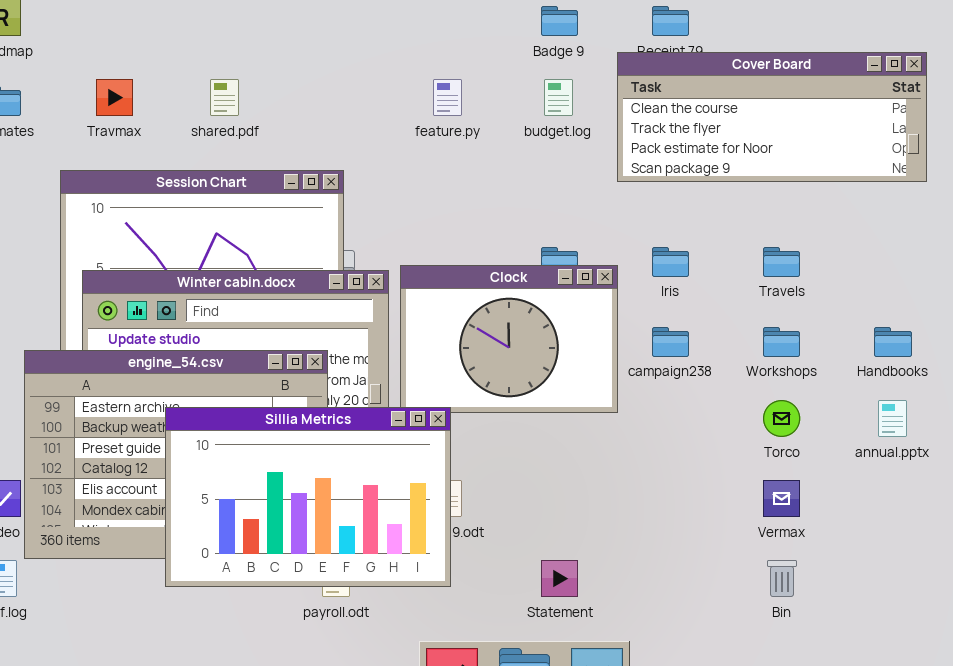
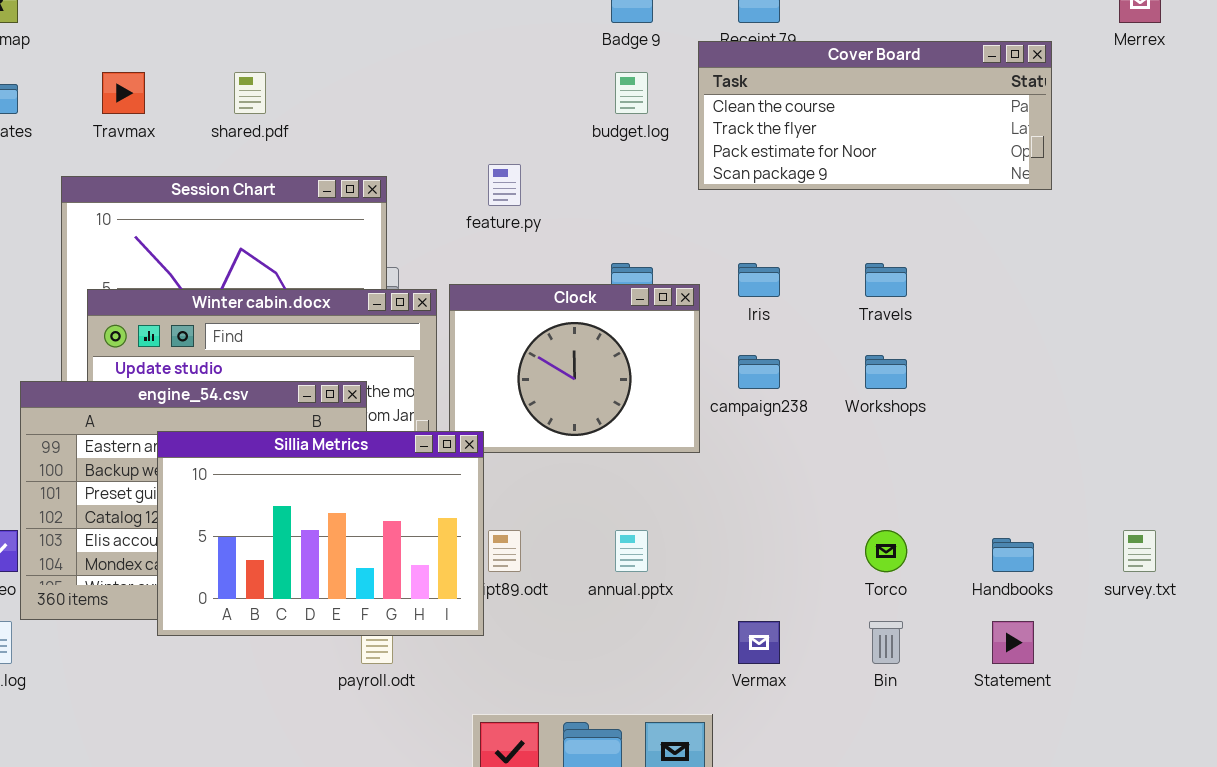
feature.py: [433,79,462,116] -> [488,164,521,206], moved
Handbooks: [874,327,912,357] -> [992,538,1034,572], moved
Torco: [763,400,800,437] -> [865,530,907,572], moved
annual.pptx: [878,400,907,437] -> [615,530,648,572], moved
Sillia Metrics: [165,407,451,587] -> [157,431,484,636], moved
Vermax: [763,480,800,517] -> [738,621,780,664], moved
Statement: [541,560,578,597] -> [992,621,1034,664], moved

